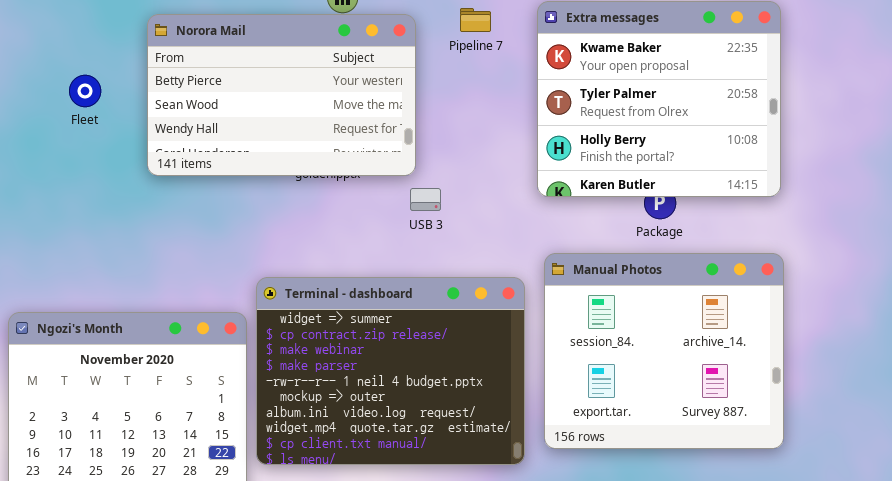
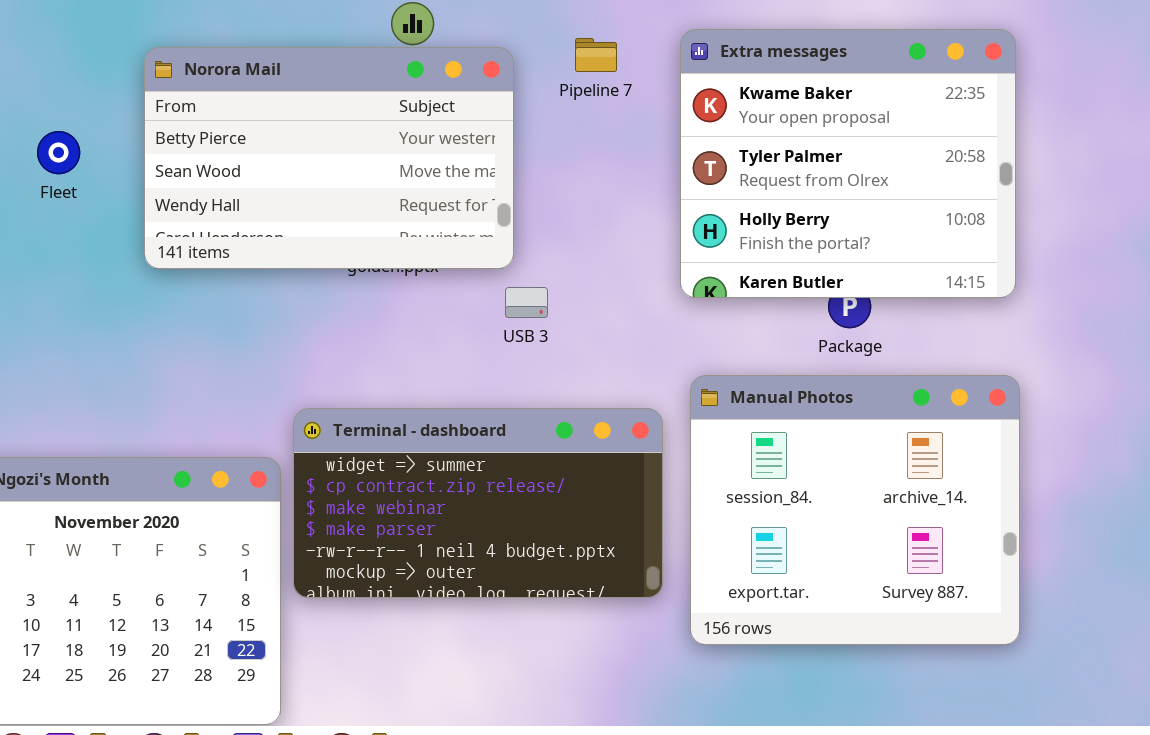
Terminal - dashboard: [256,277,525,465] -> [293,408,663,598], resized

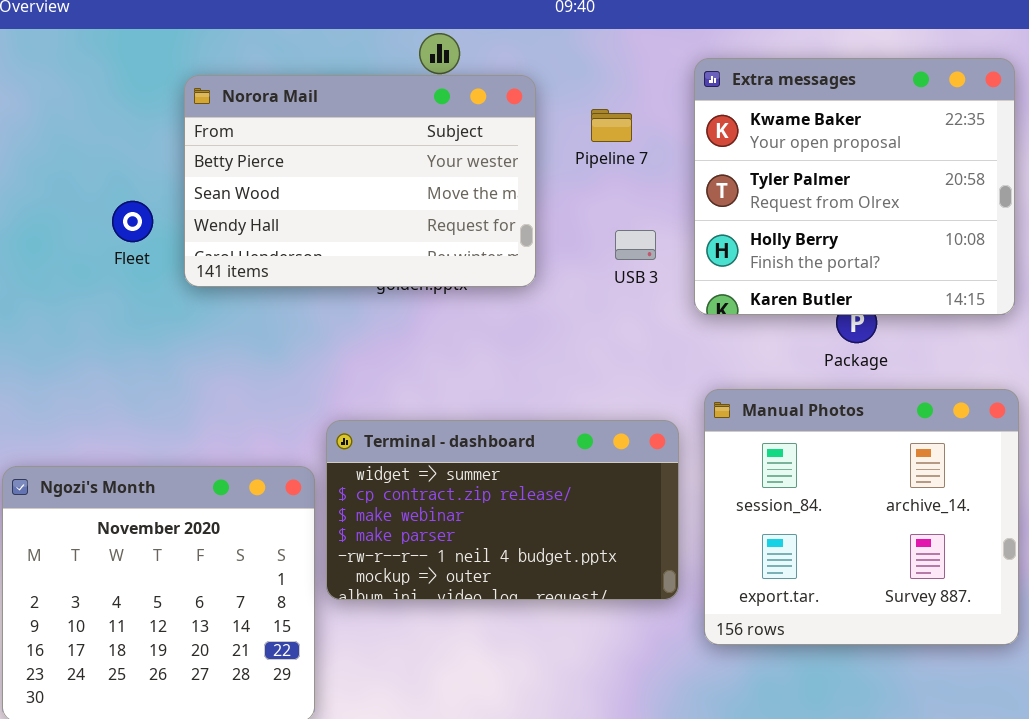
Pipeline 7: [575,38,617,72] -> [591,109,632,142], moved
Fleet: [37,131,80,174] -> [112,201,153,242], moved
USB 3: [505,287,548,318] -> [615,230,656,260], moved

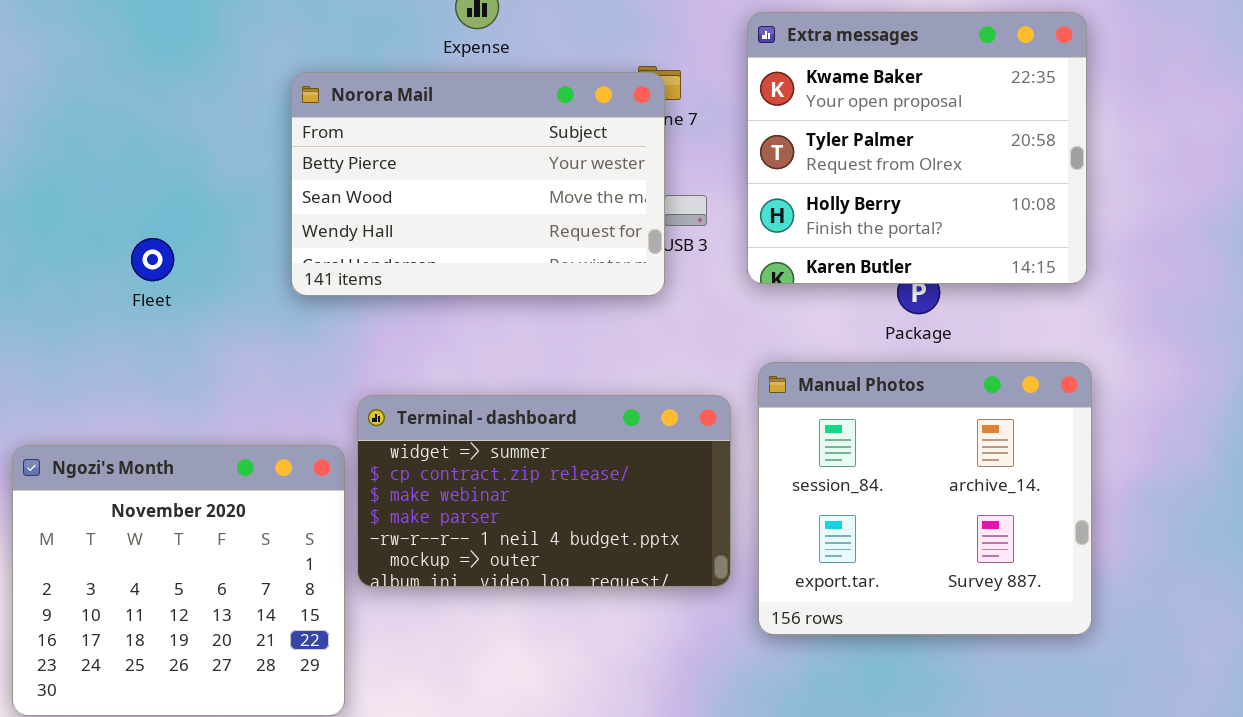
Norora Mail: [184,75,536,287] -> [291,72,665,296], moved
Fleet: [112,201,153,242] -> [131,238,174,281], moved

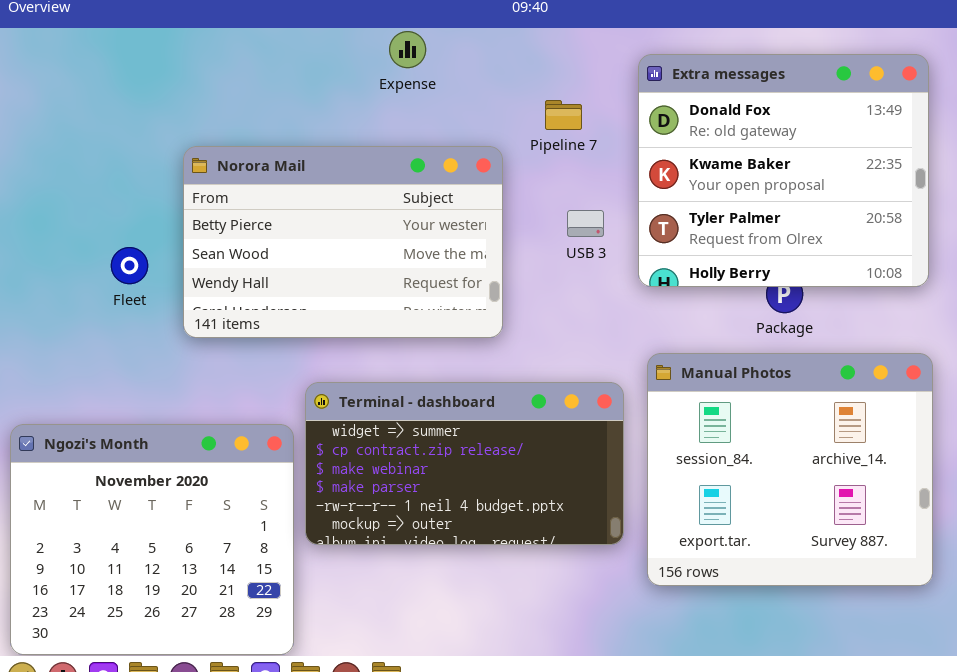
Extra messages: [747,12,1087,284] -> [638,54,929,287], scrolled up 1 row
Norora Mail: [291,72,665,296] -> [183,146,503,338], moved

